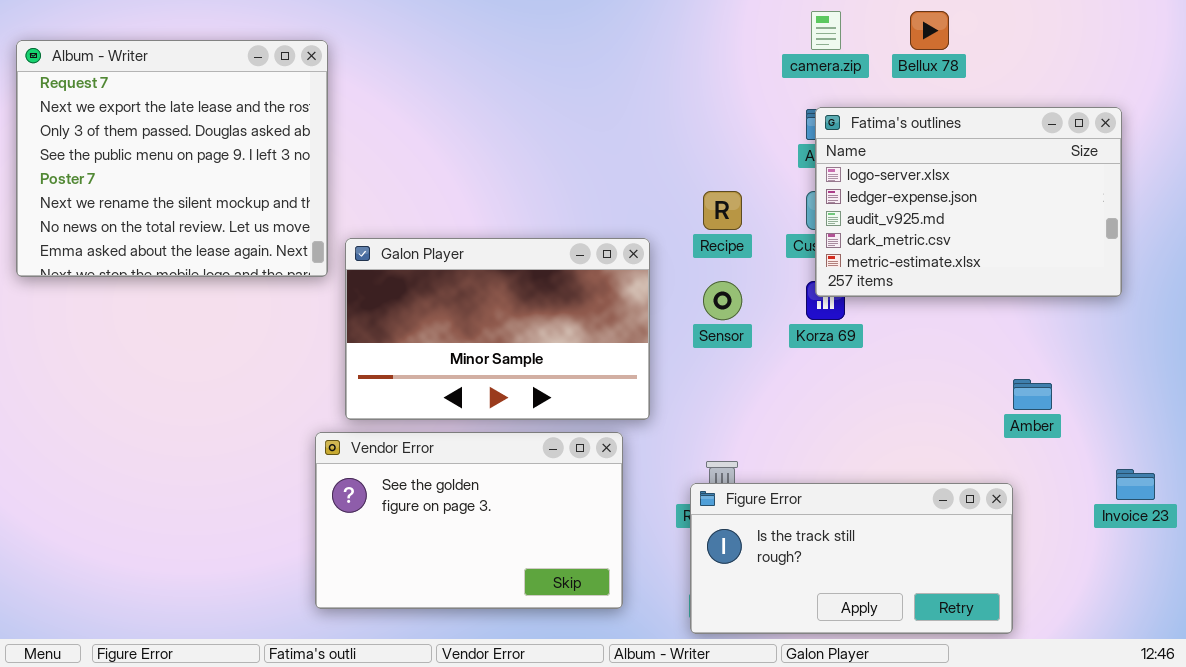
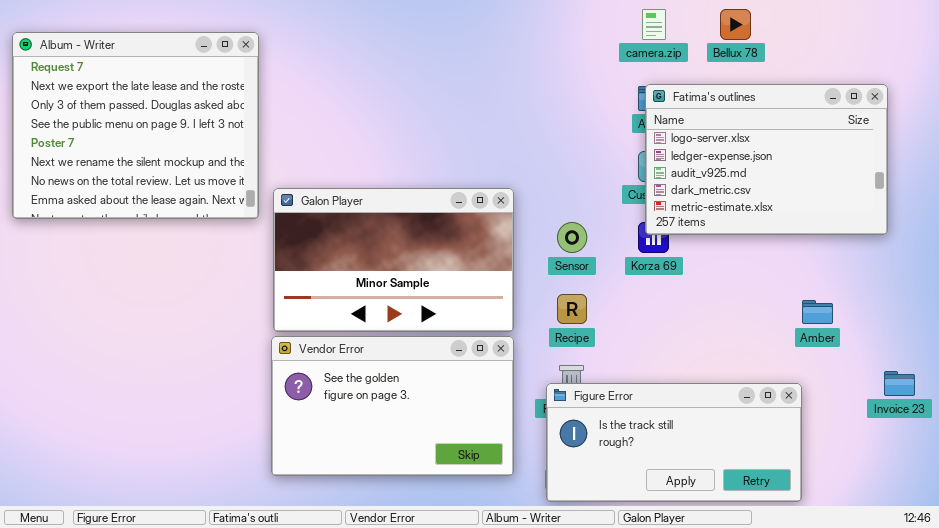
Recipe: [703,191,742,230] -> [557,294,587,324], moved
Vendor Error: [315,432,623,609] -> [271,336,514,476], moved

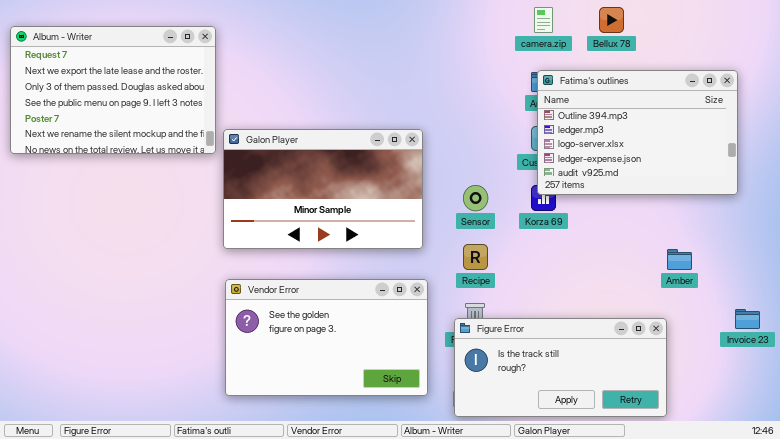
Album - Writer: [12,32,259,219] -> [10,26,216,154], resized
Fatima's outlines: [645,84,888,235] -> [537,70,738,195], scrolled up 2 rows
Galon Player: [273,188,514,332] -> [223,129,423,249], moved

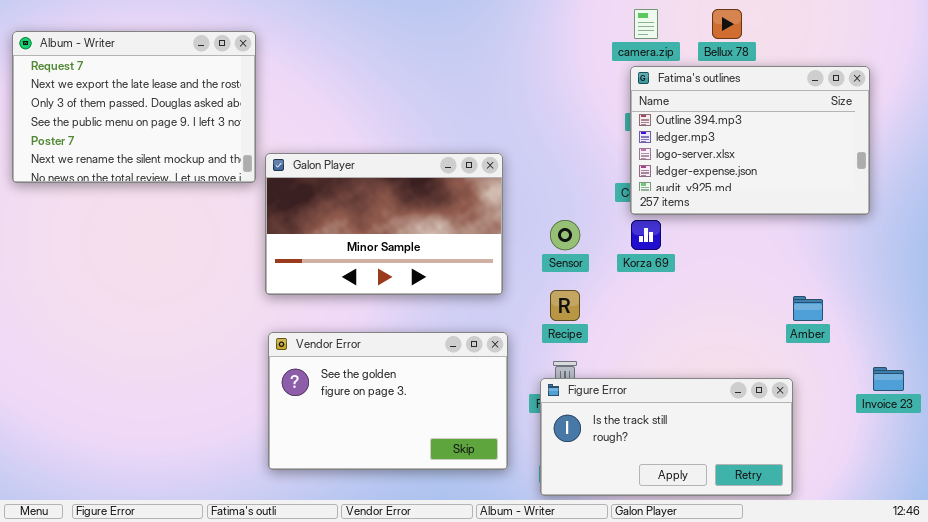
Fatima's outlines: [537,70,738,195] -> [630,66,870,215], moved

